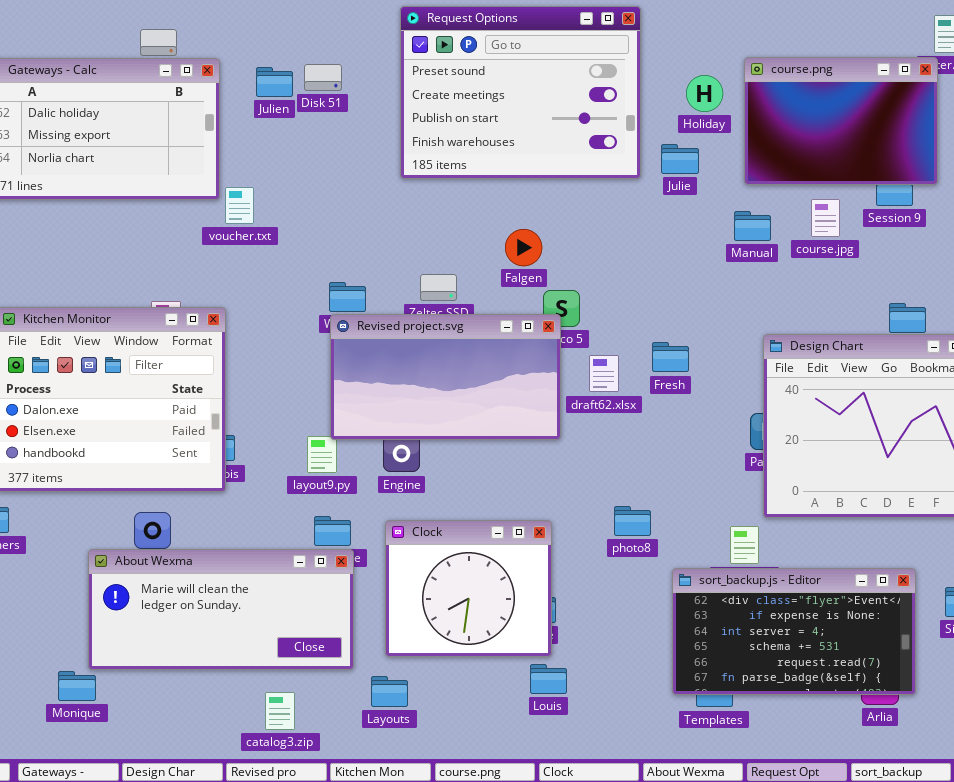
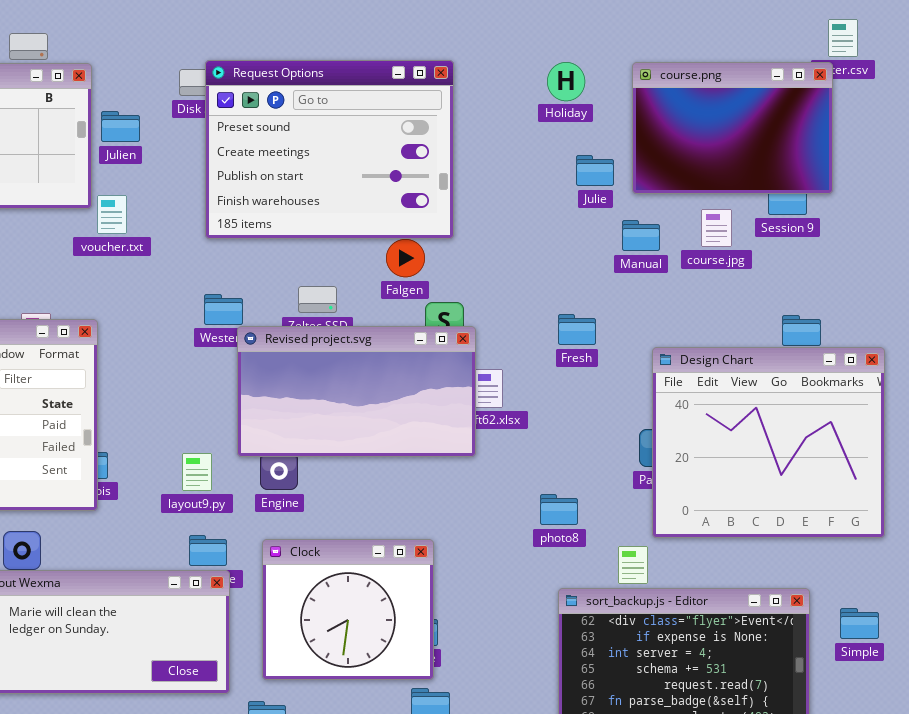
Request Options: [400,6,641,179] -> [205,60,454,239], moved
Julien: [256,67,293,97] -> [101,111,140,142], moved
Holiday: [686,75,723,112] -> [547,62,585,101], moved
Julie: [661,144,699,174] -> [576,155,614,186], moved
Revised project.svg: [330,314,561,440] -> [237,326,476,457], moved
Fresh: [652,342,689,372] -> [558,314,596,345], moved
photo8: [614,506,651,536] -> [540,494,578,525], moved

